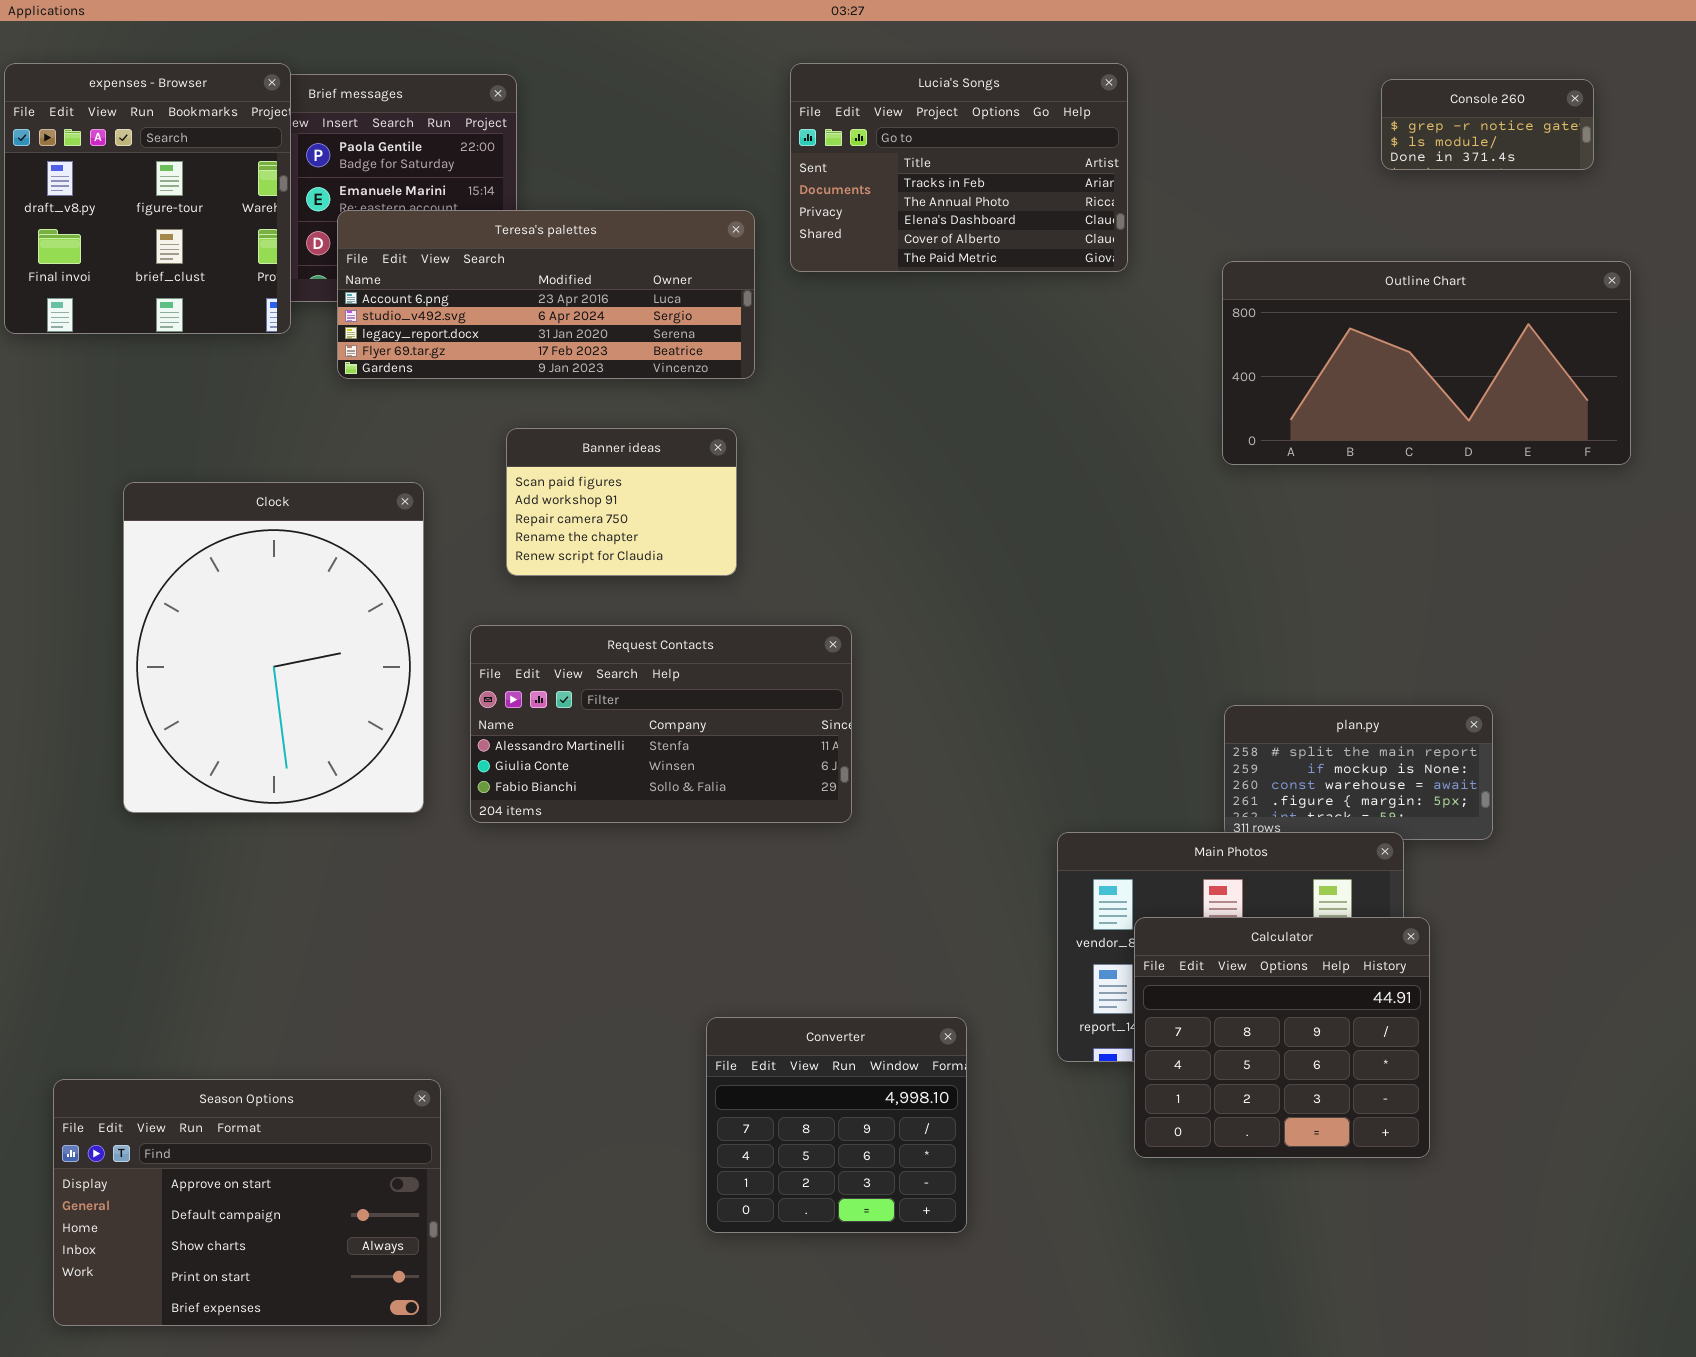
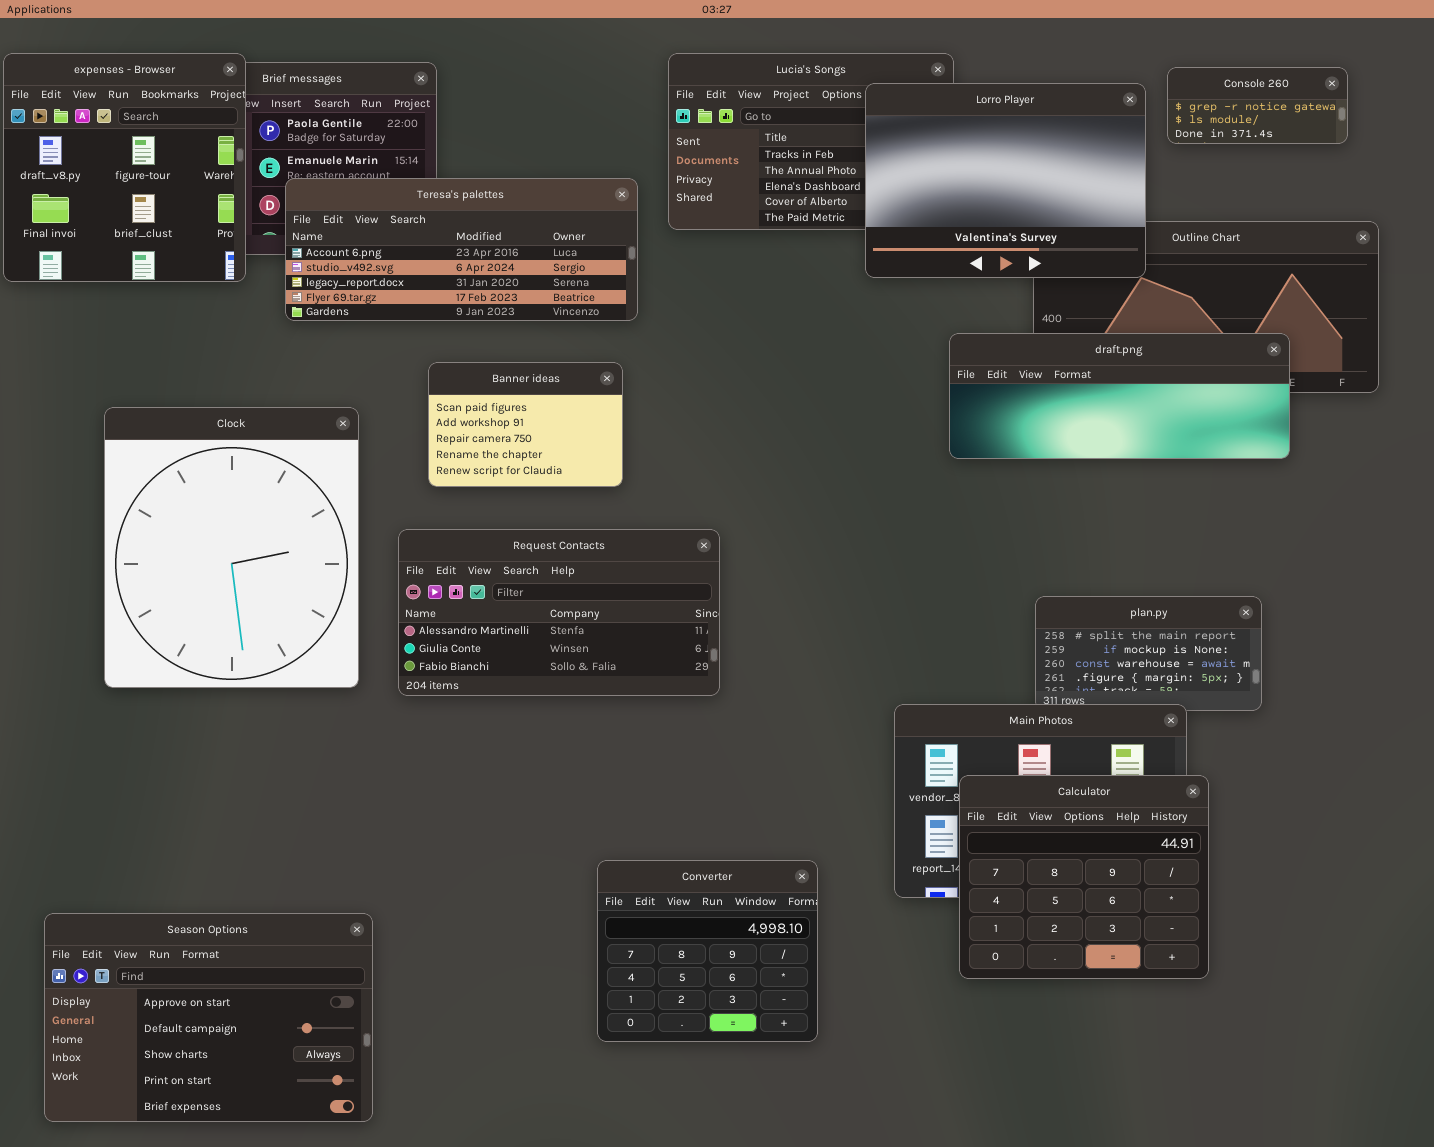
Lorro Player: none -> [865,83,1146,278], opened
draft.png: none -> [949,333,1290,459], opened

